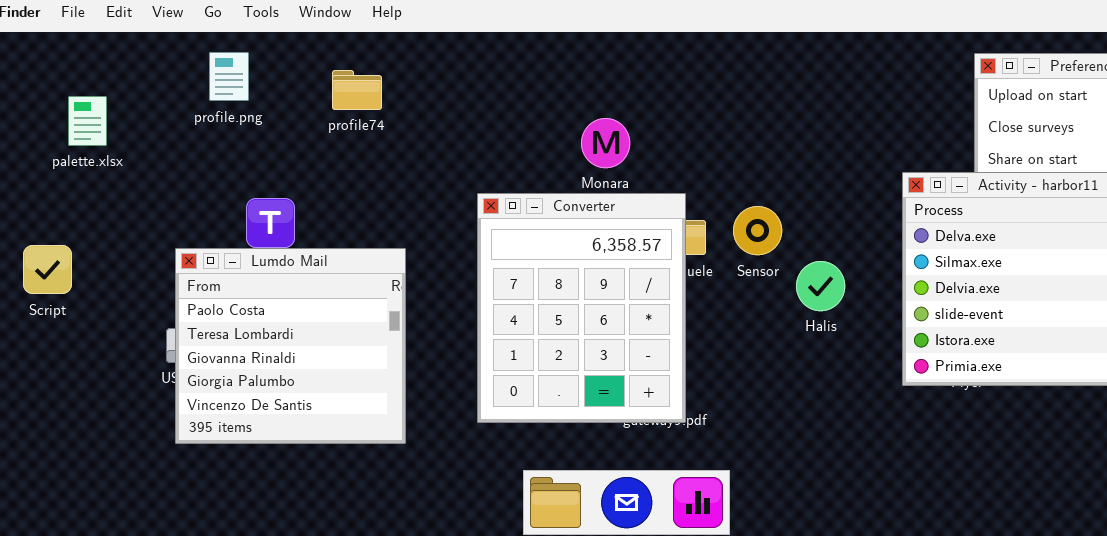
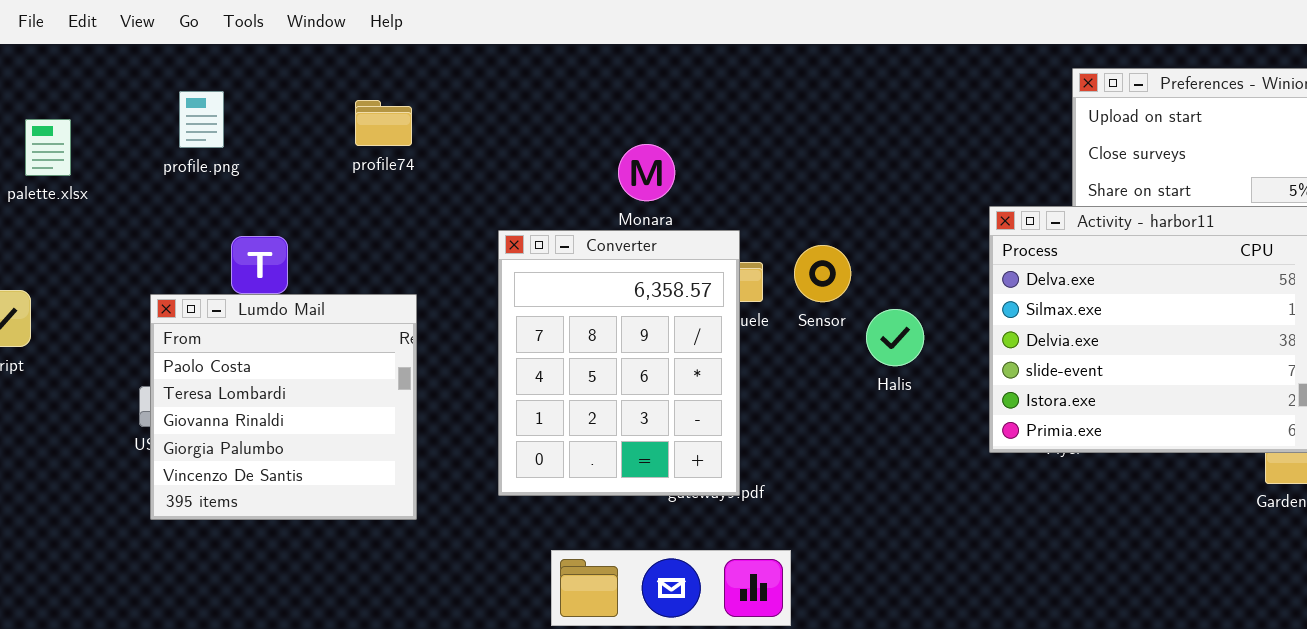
profile.png: [209,52,249,101] -> [179,91,224,148], moved
profile74: [332,70,382,110] -> [355,100,412,146], moved

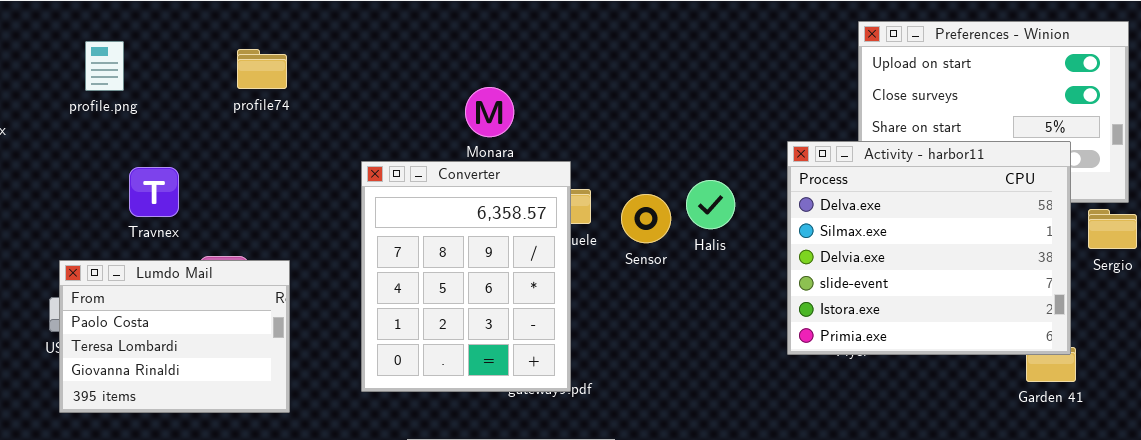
Sensor: [794,245,851,302] -> [621,194,671,243], moved
Lumdo Mail: [150,294,417,520] -> [59,260,290,413], resized
Halis: [866,309,924,366] -> [686,180,735,229], moved

